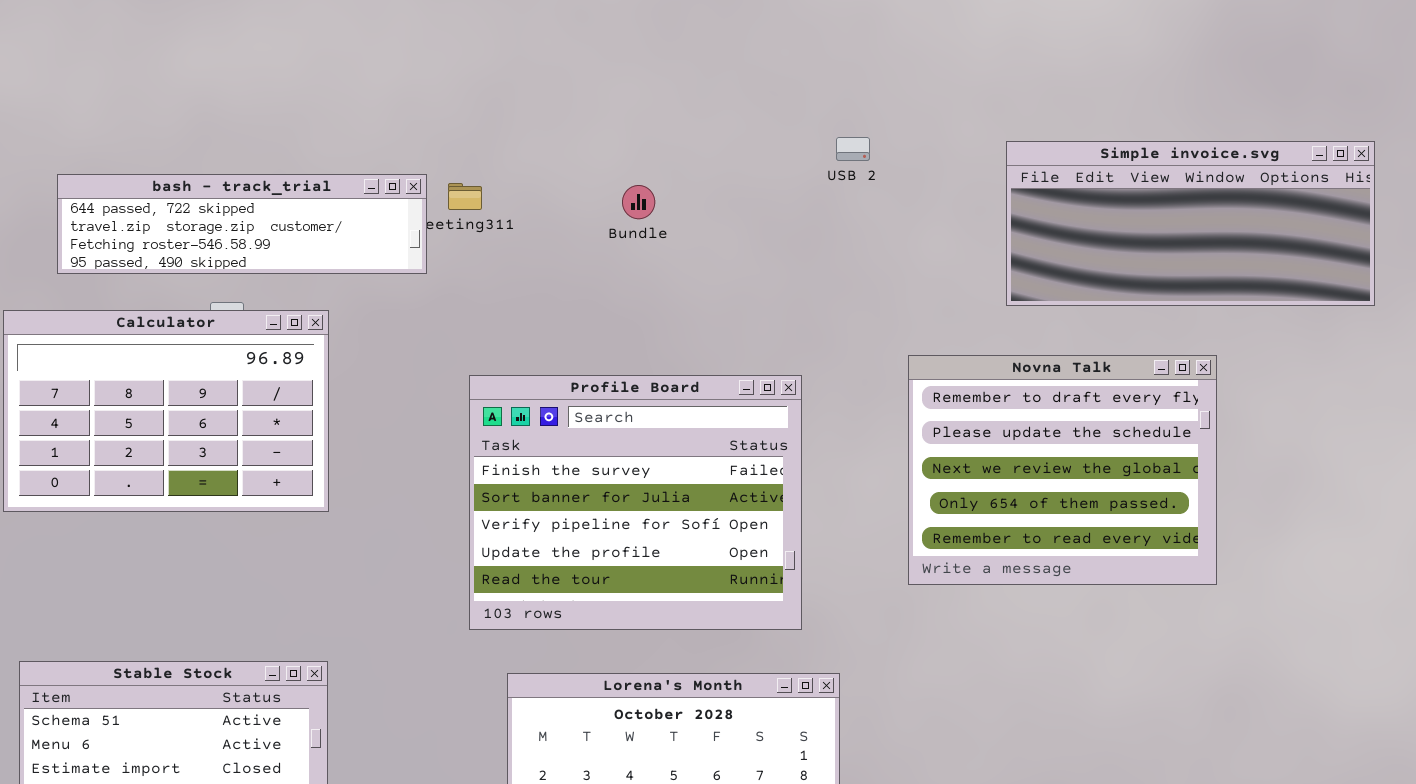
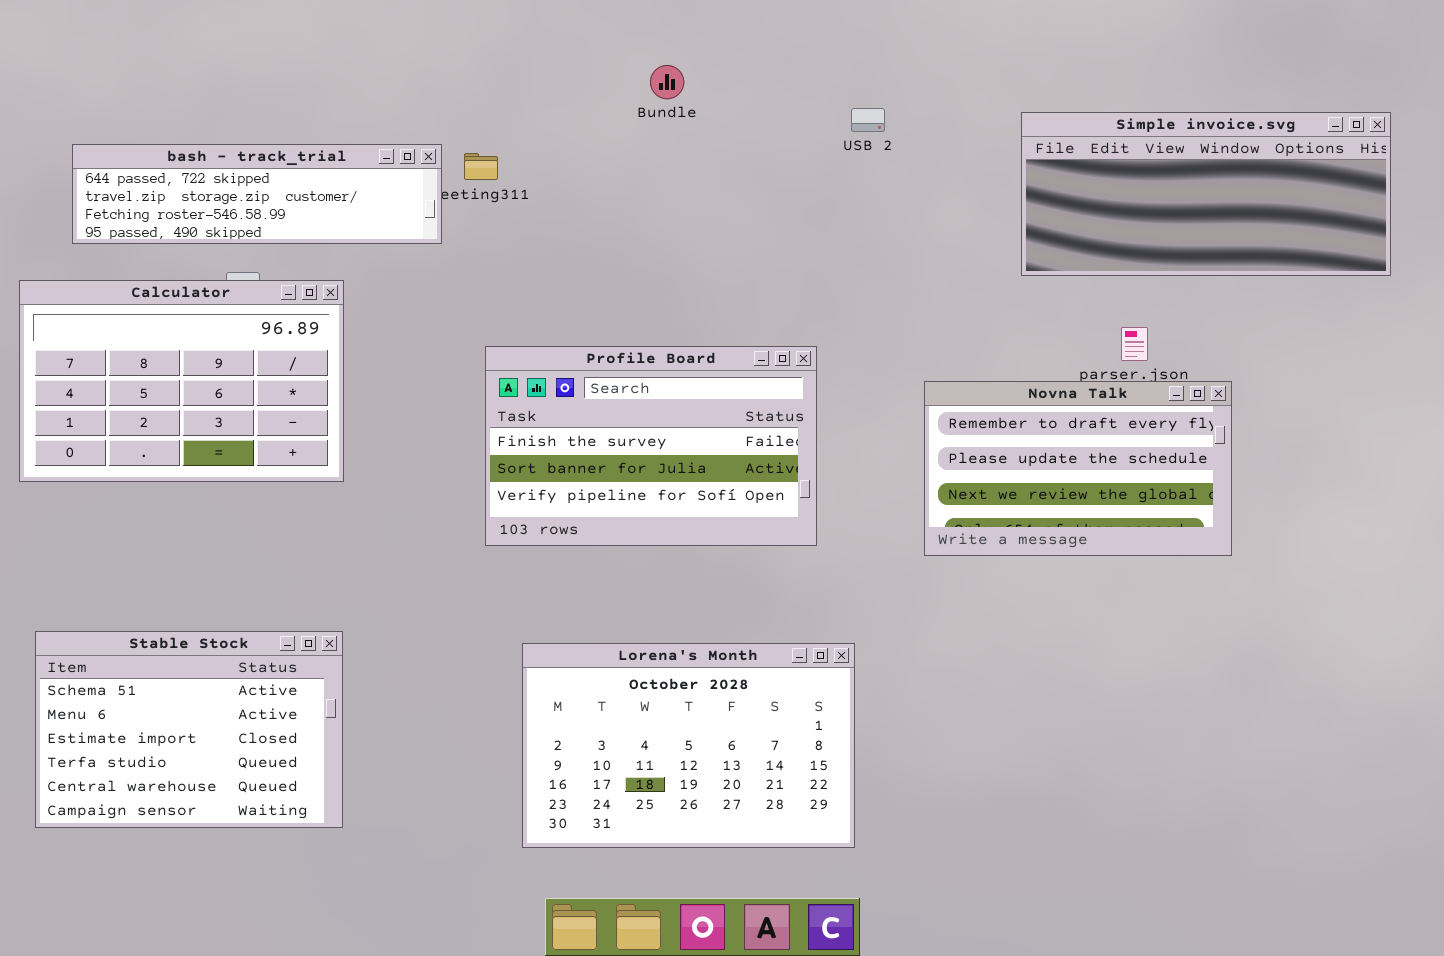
Bundle: [622,185,655,219] -> [650,65,684,99], moved
Novna Talk: [908,355,1217,585] -> [924,381,1232,556], resized
Profile Board: [469,375,802,630] -> [485,346,817,546], resized

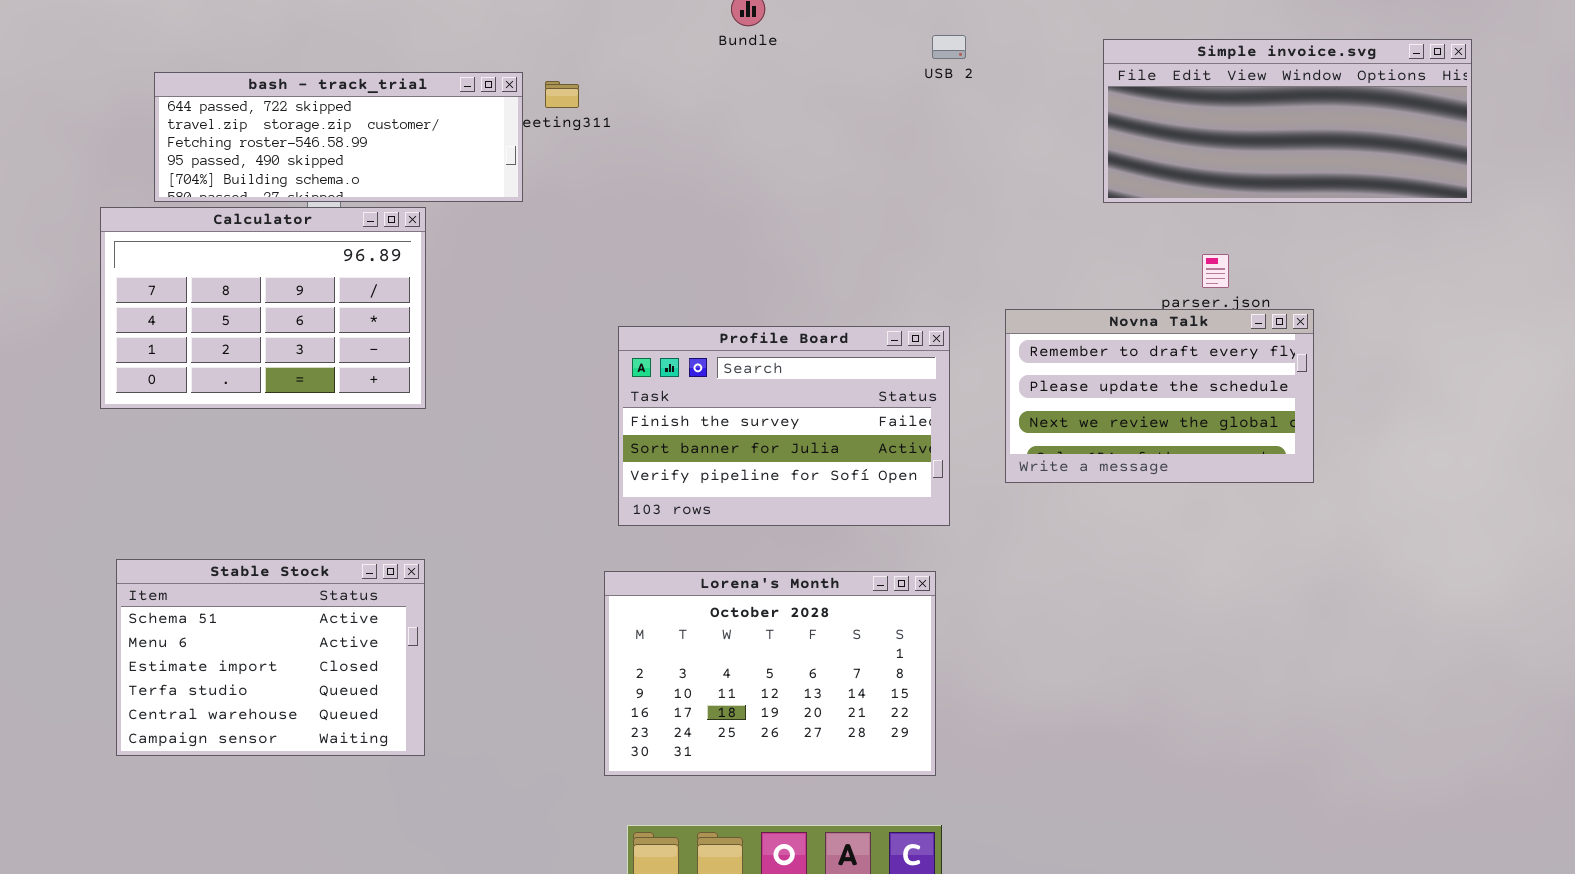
bash - track_trial: [72,144,442,244] -> [154,72,523,202], resized
Profile Board: [485,346,817,546] -> [618,326,950,526], moved

